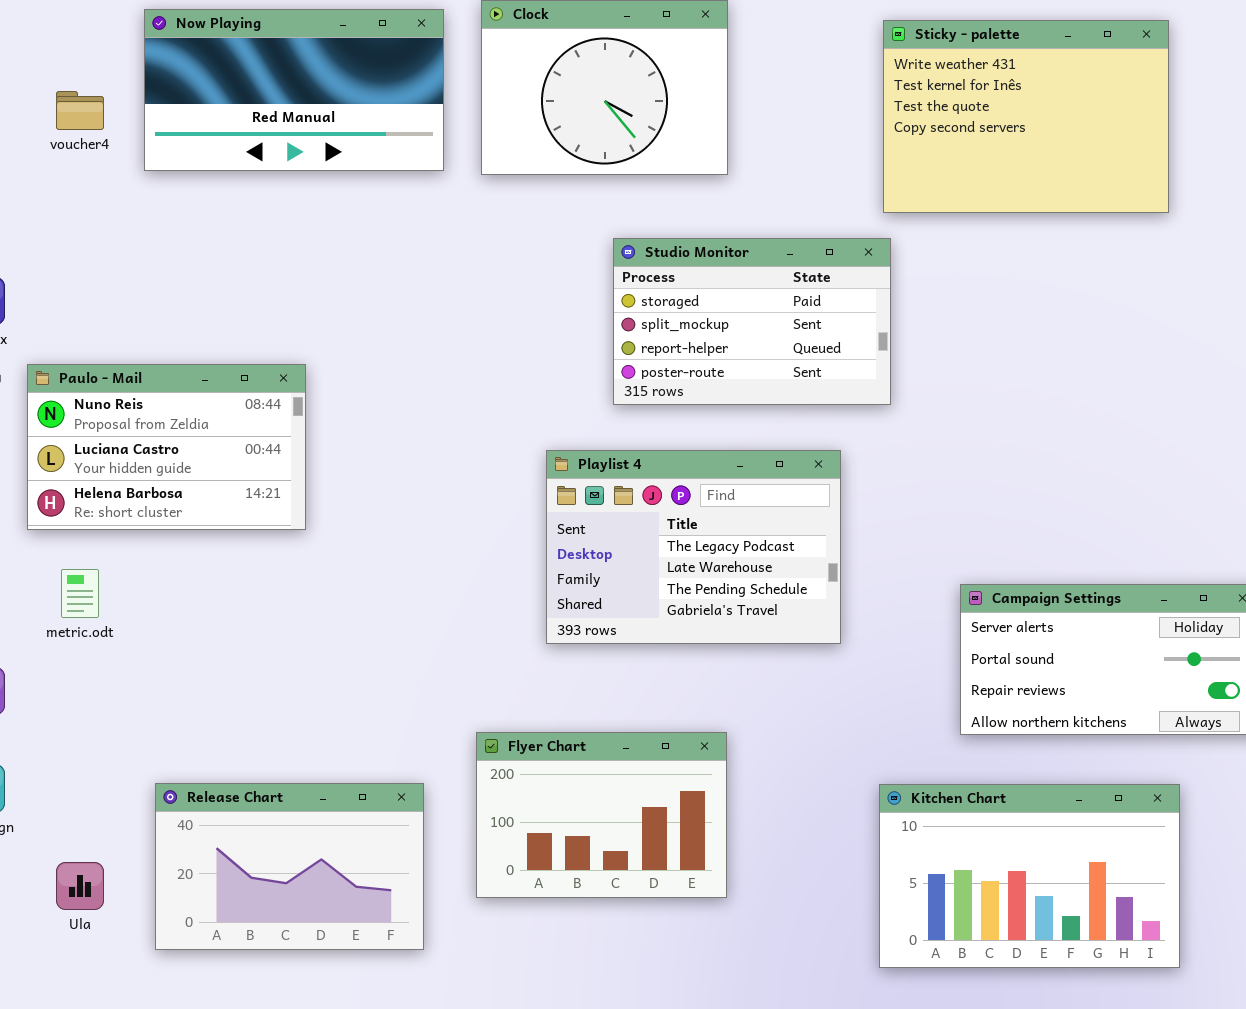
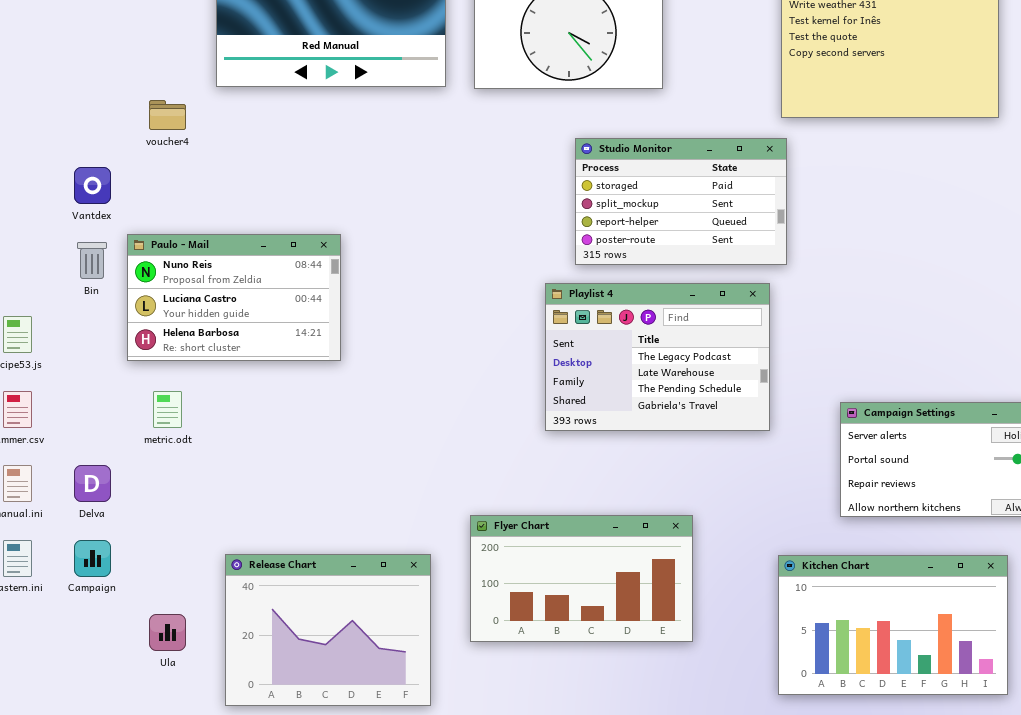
voucher4: [56,91,104,130] -> [149,100,186,130], moved
Playlist 4: [546,450,841,644] -> [545,283,770,431], moved
Flyer Chart: [476,732,727,898] -> [470,515,693,642], resized
Release Chart: [155,783,424,950] -> [225,554,431,706], resized

